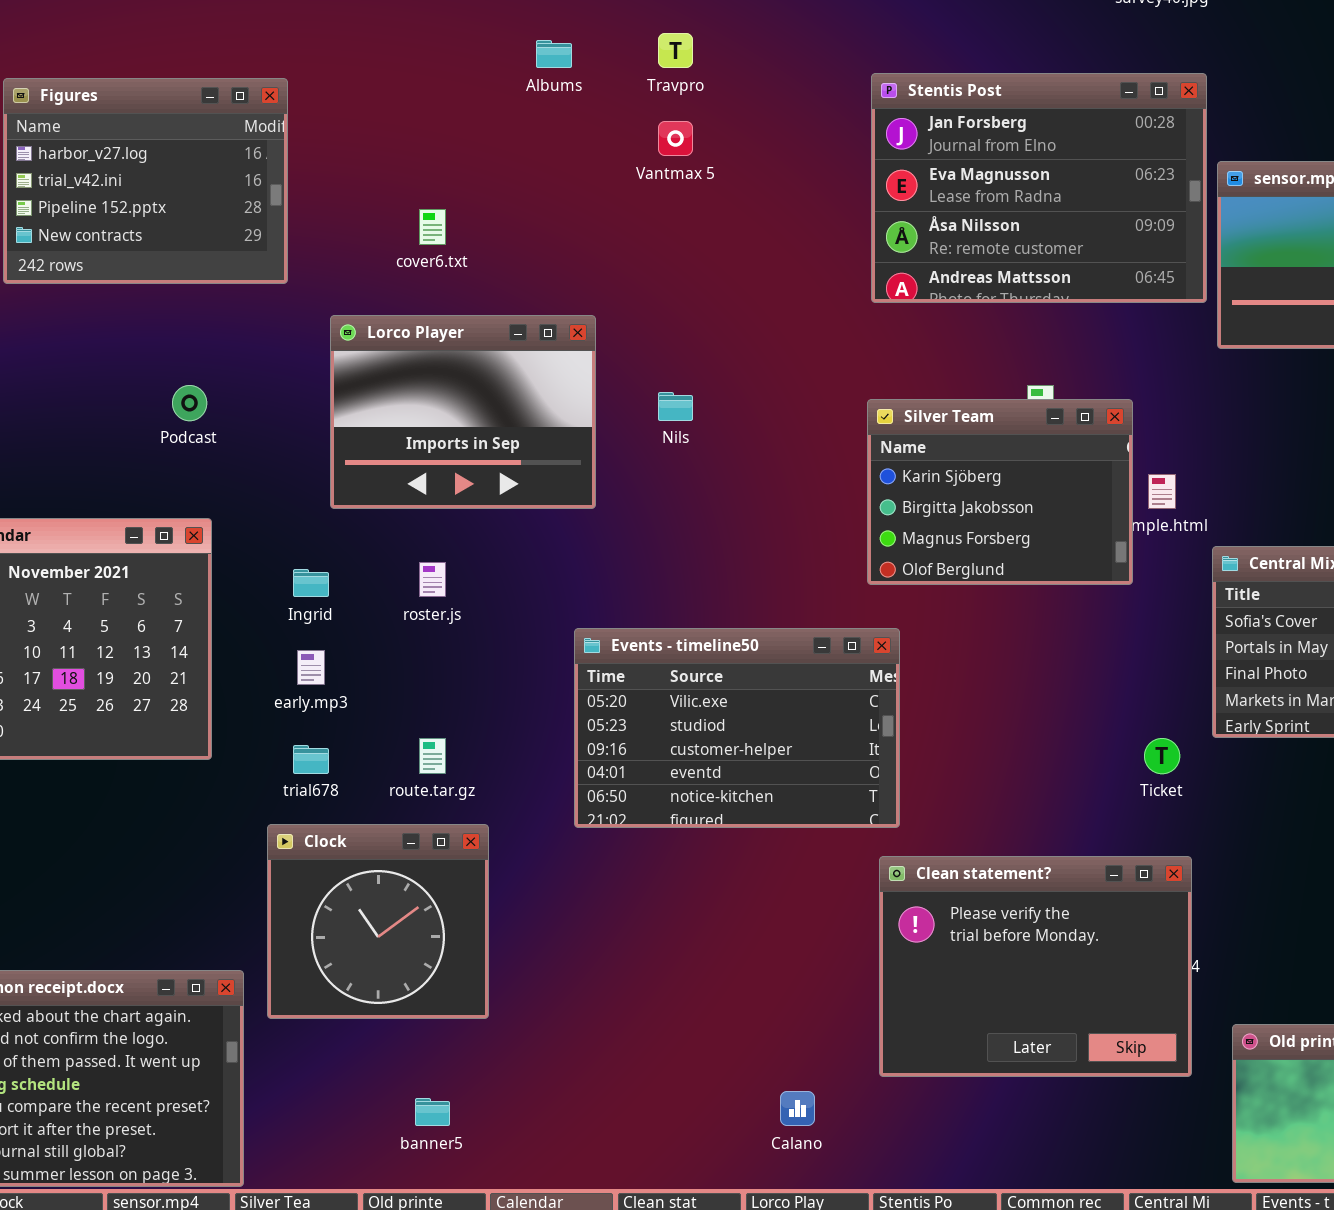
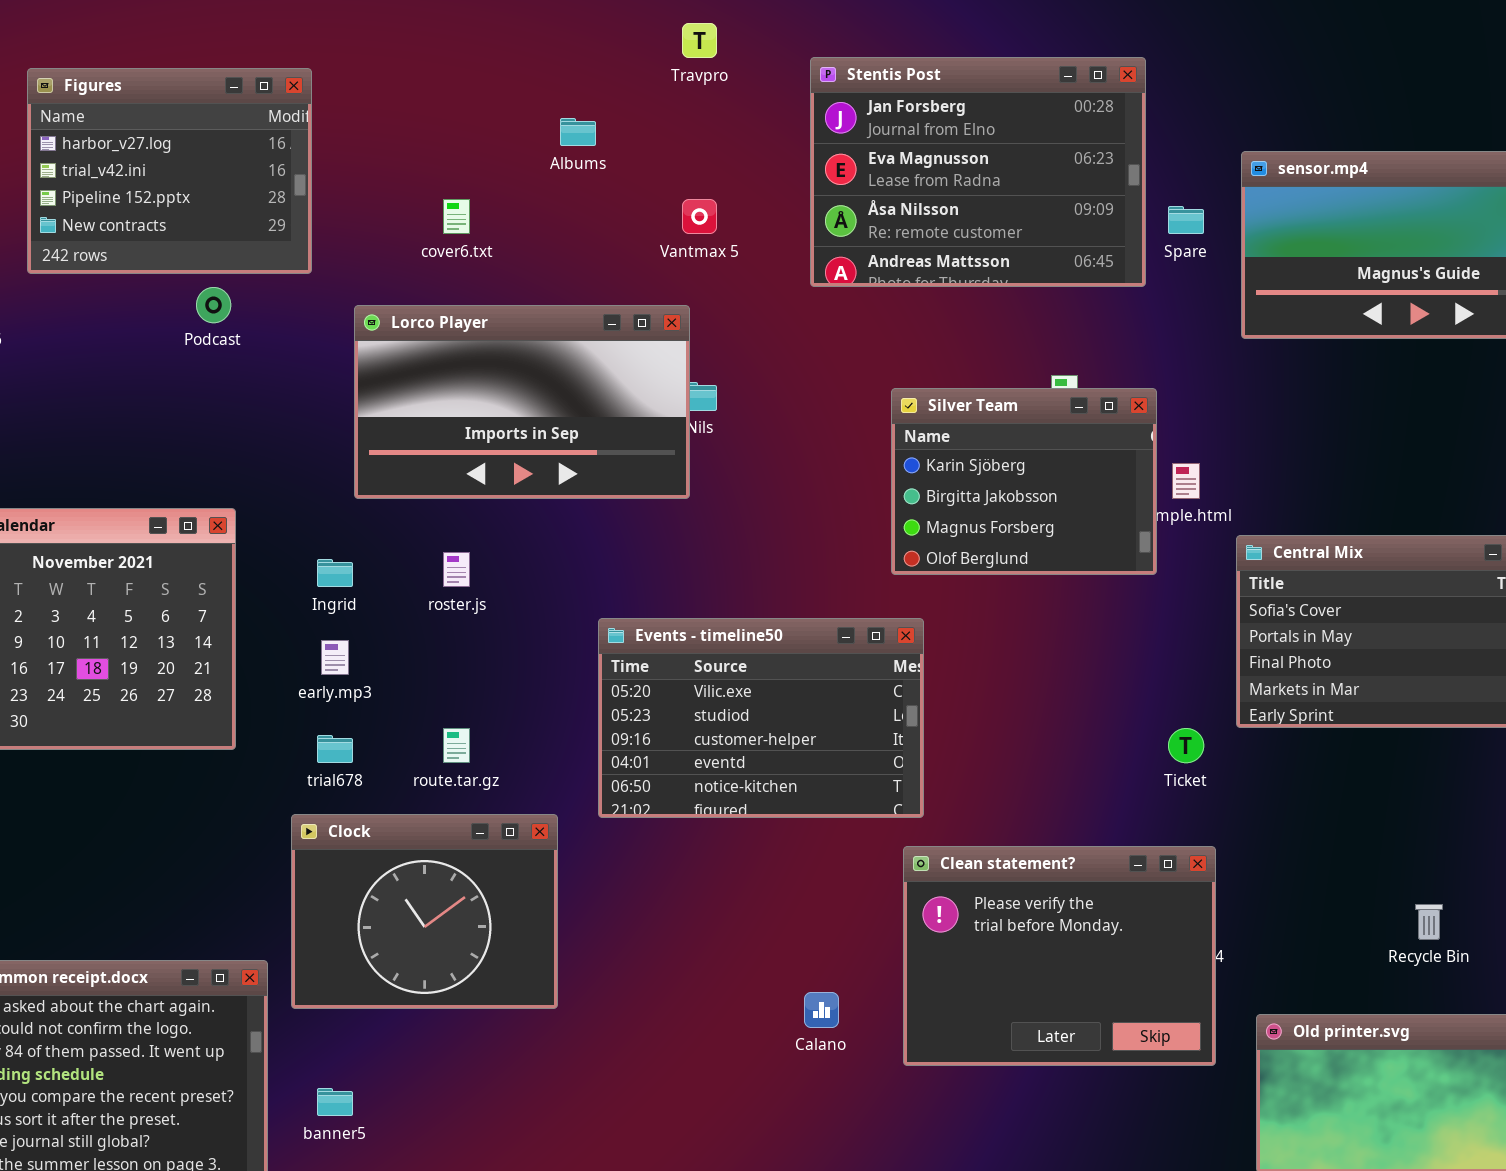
Albums: [536,40,572,68] -> [560,118,596,146], moved
Stentis Post: [871,73,1207,303] -> [810,57,1146,287], moved
Vantmax 5: [658,121,693,156] -> [682,199,717,234], moved
Lorco Player: [330,315,596,509] -> [354,305,690,499], resized
Podcast: [172,385,207,421] -> [196,287,231,323], moved
Clock: [267,824,489,1019] -> [291,814,558,1009], resized
Calano: [780,1091,815,1126] -> [804,992,839,1028], moved
banner5: [415,1098,450,1126] -> [317,1088,353,1116], moved

